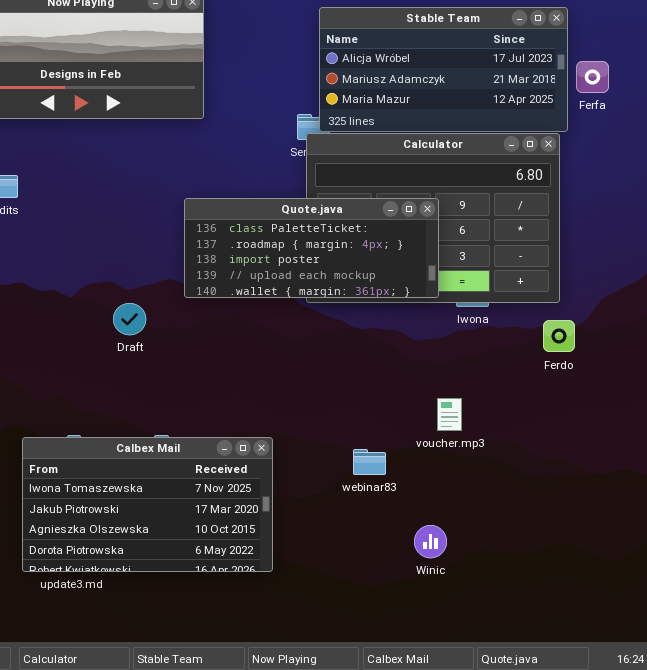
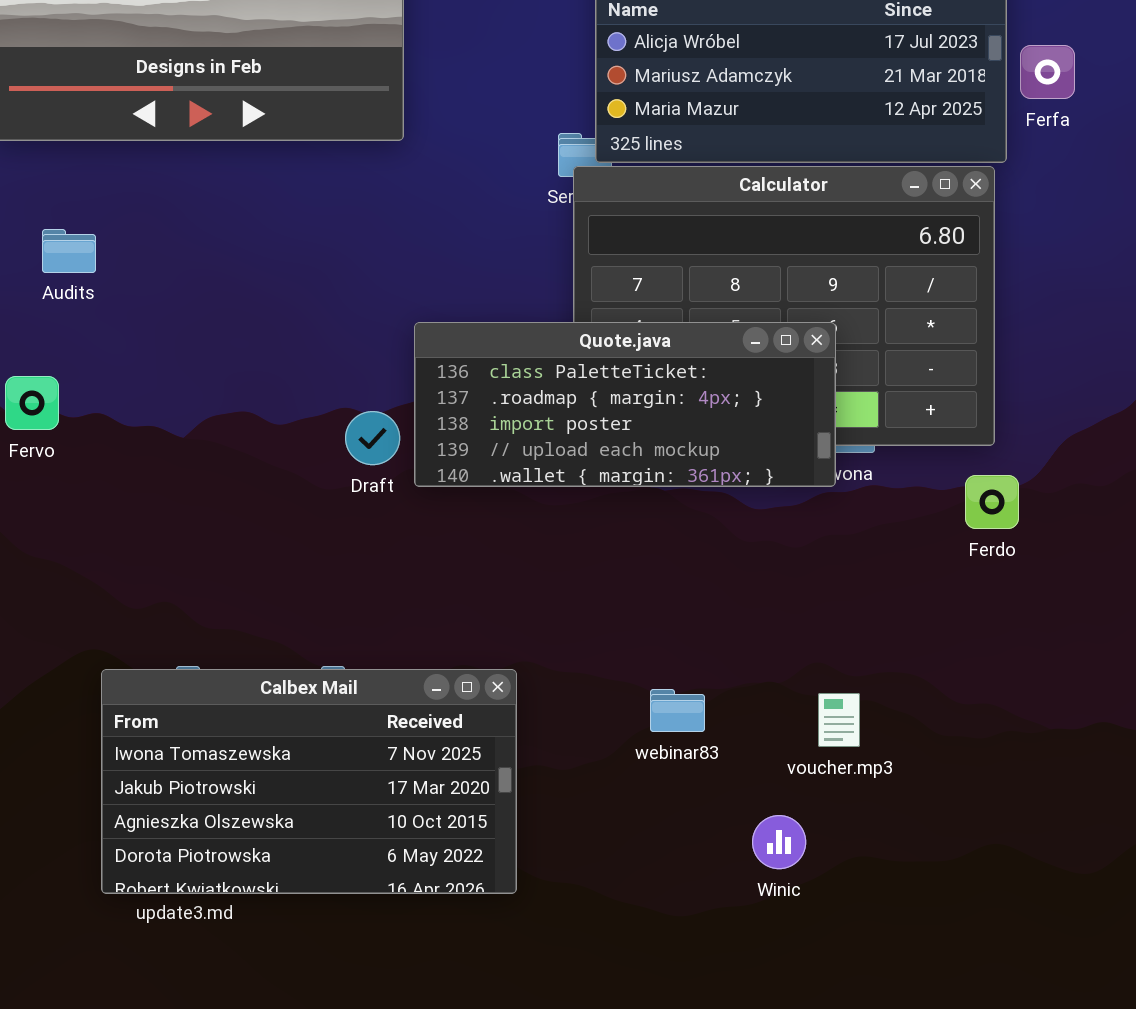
Quote.java: [184,198,439,298] -> [414,322,836,487], moved
Draft: [113,303,146,335] -> [345,411,400,465], moved
voucher.mp3: [437,398,462,431] -> [818,693,860,747], moved

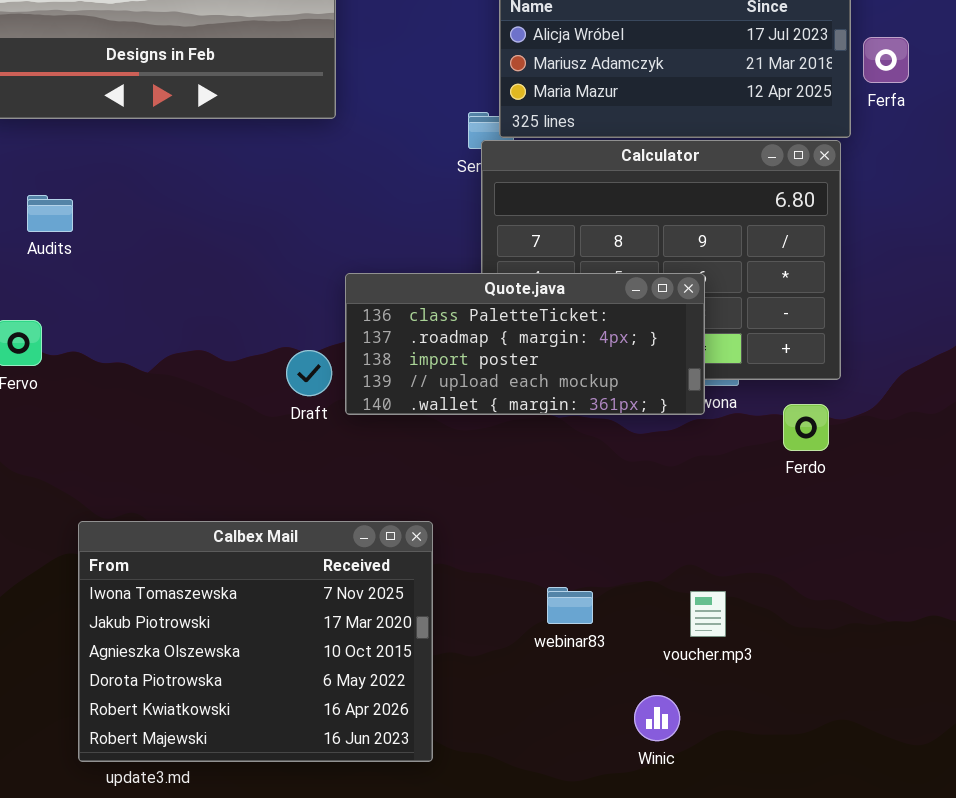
Ferdo: [965,475,1019,529] -> [783,404,829,451], moved
Calbex Mail: [101,669,517,894] -> [78,521,433,762], resized

